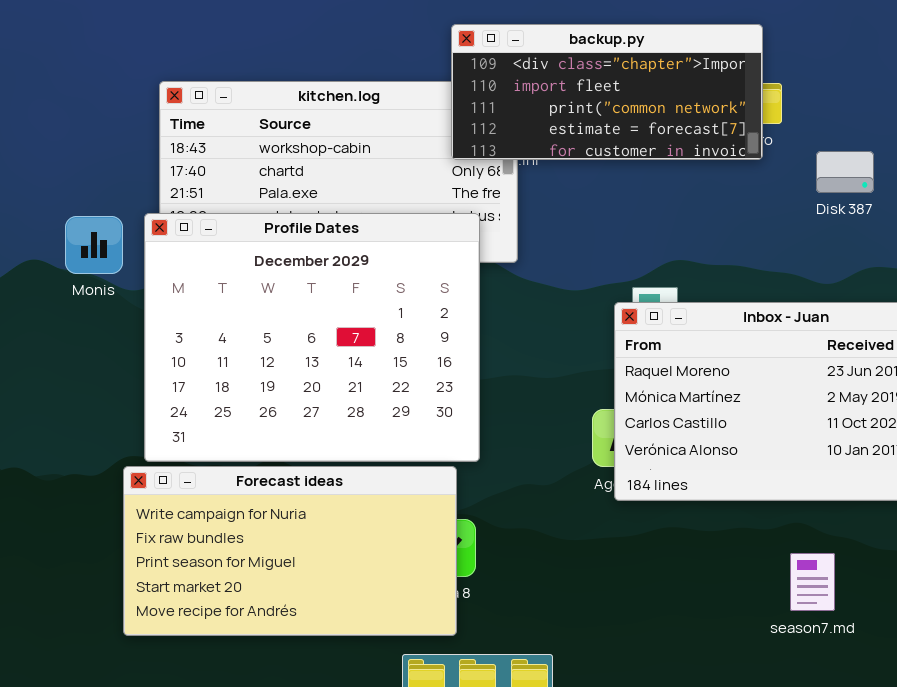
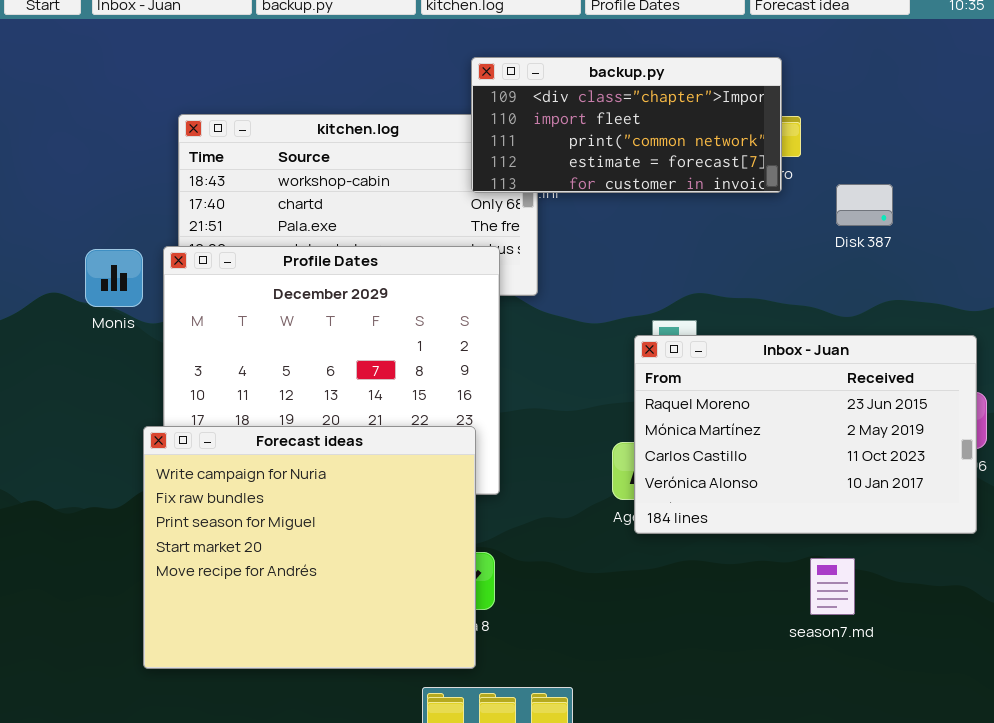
Forecast ideas: [123,466,457,636] -> [143,426,476,669], resized
season7.md: [790,553,835,611] -> [810,558,855,615], moved

